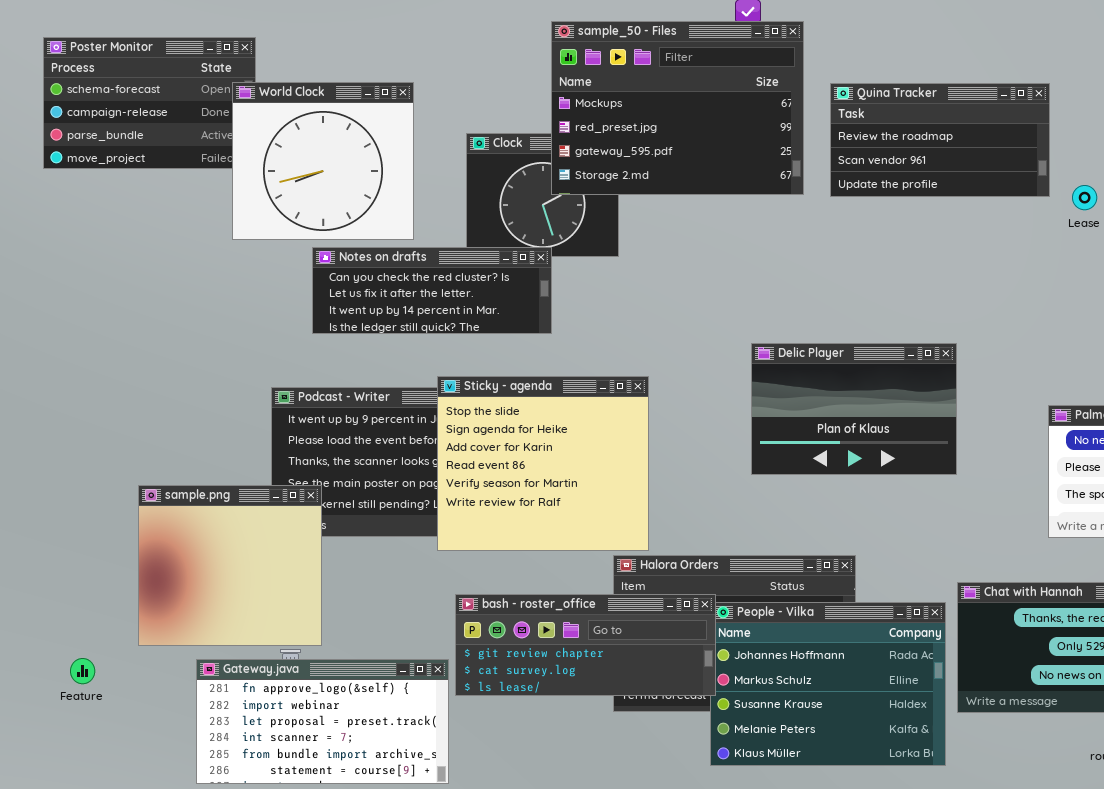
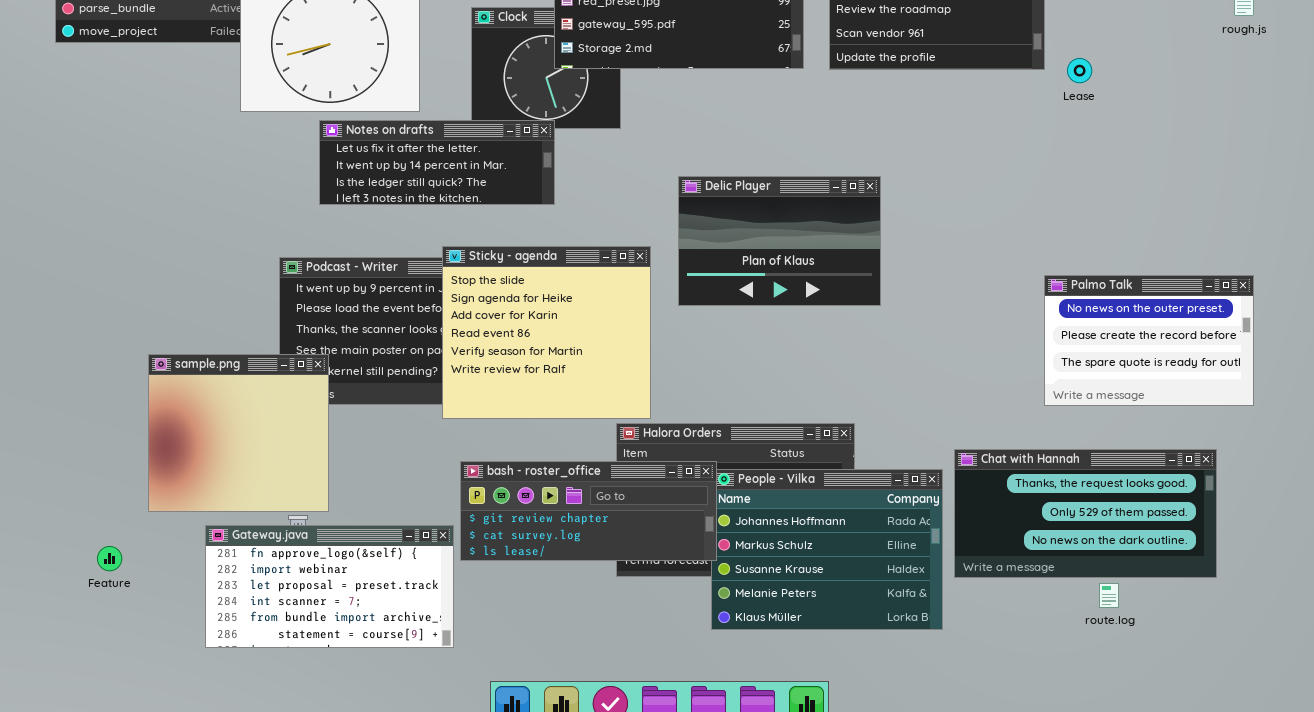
Notes on drafts: [312,247,552,334] -> [319,120,555,205], scrolled down 1 row
Delic Player: [751,343,957,475] -> [678,176,881,306], moved
Feature: [70,658,95,684] -> [97,546,122,571], moved

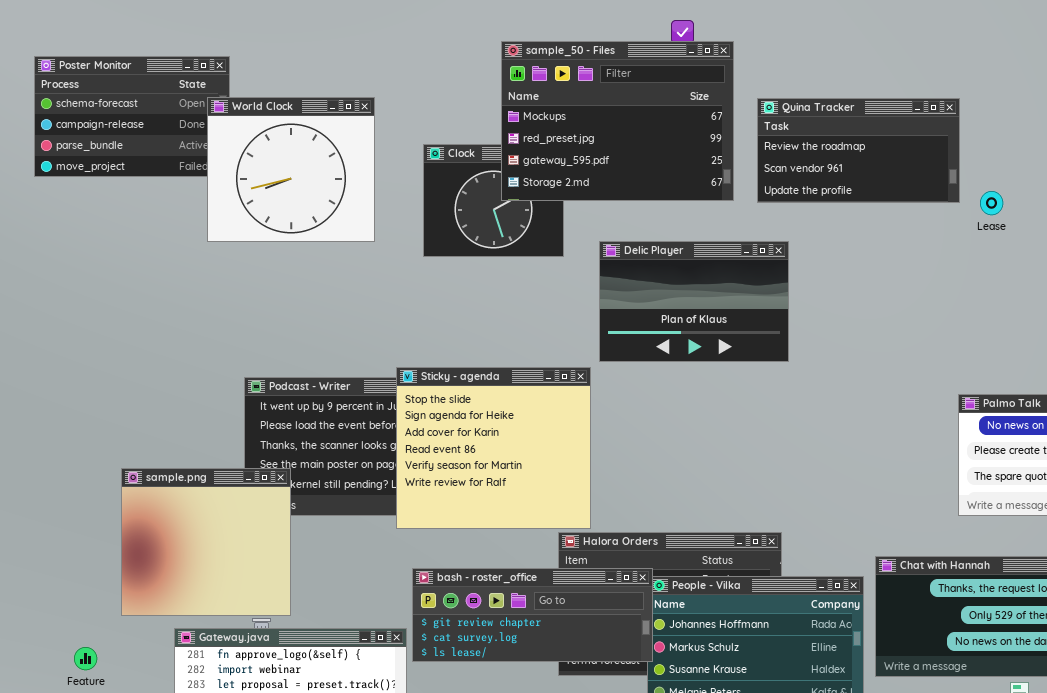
Notes on drafts: [319,120,555,205] -> none, closed
Delic Player: [678,176,881,306] -> [599,241,789,362], moved

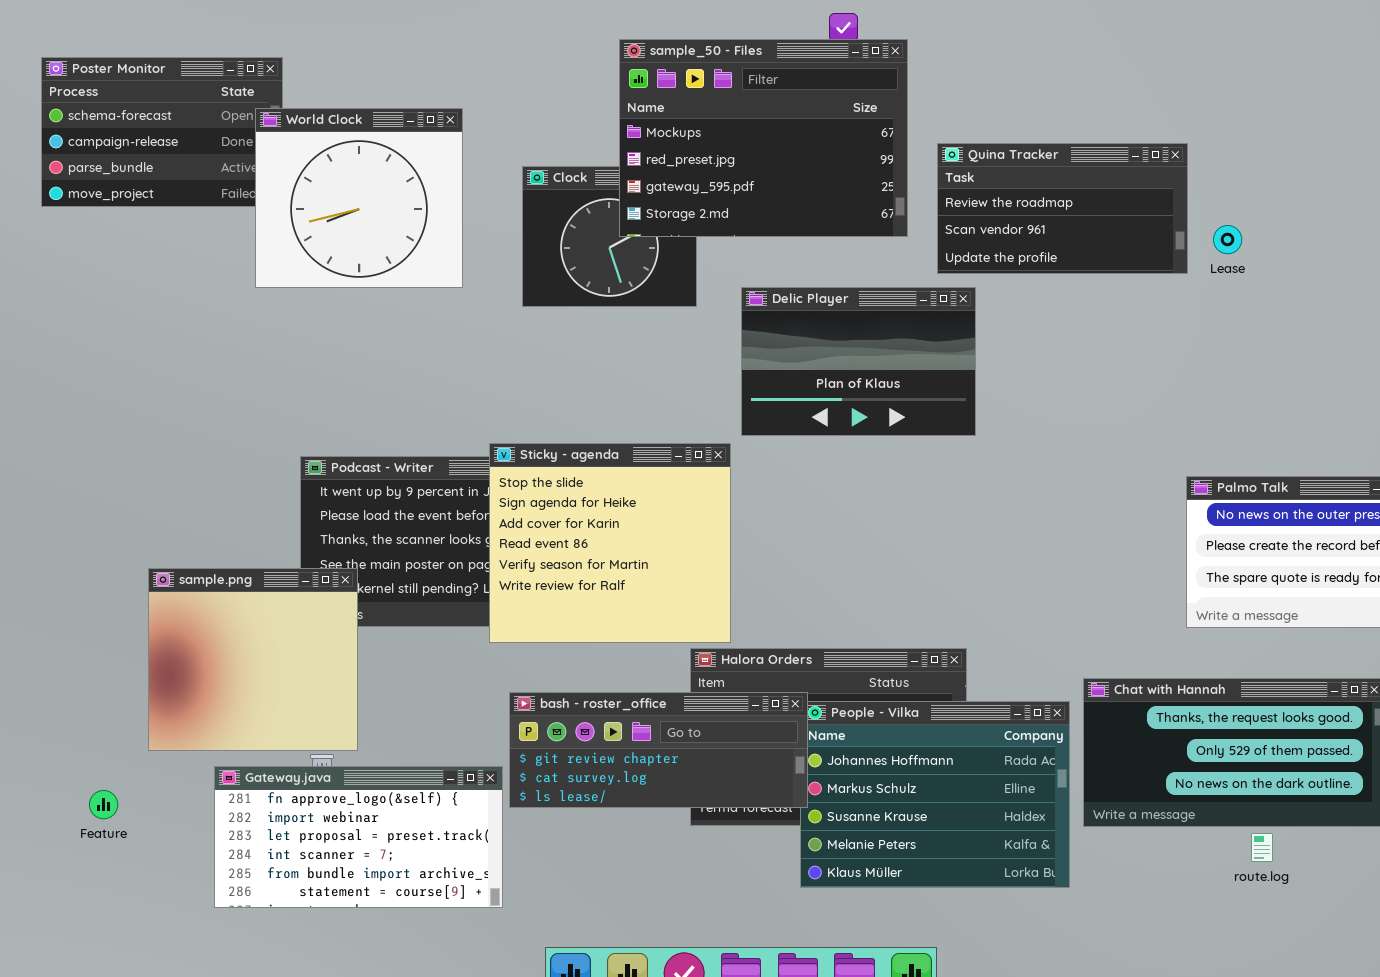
Quina Tracker: [757,98,960,203] -> [937,143,1188,274], moved

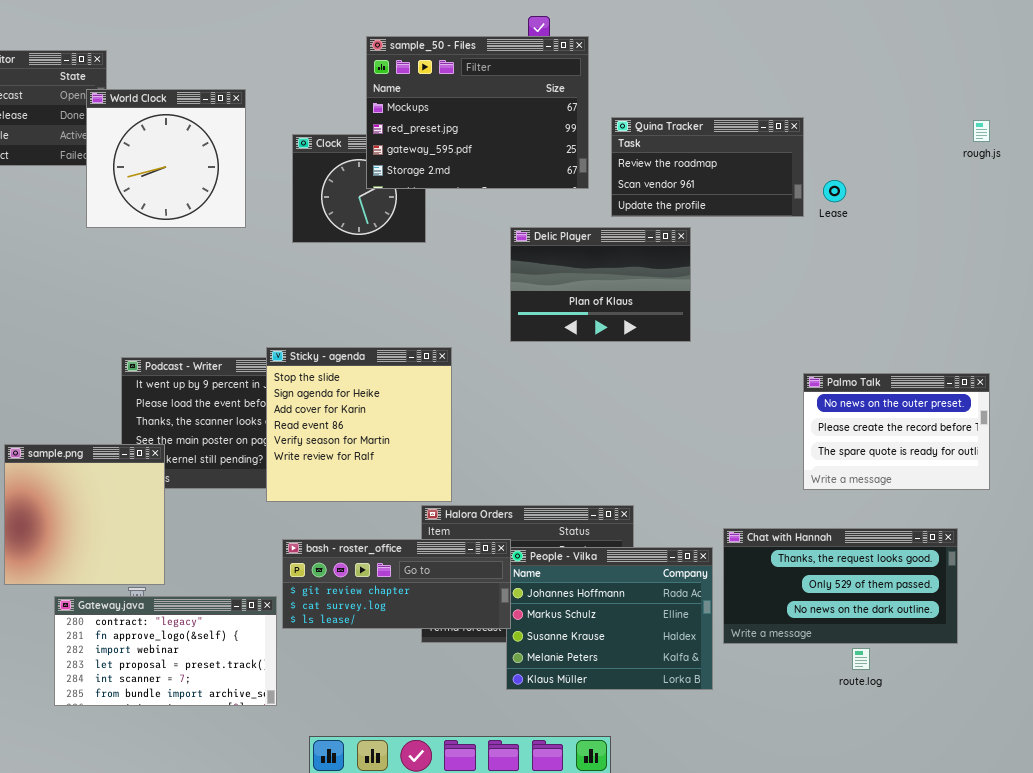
Delic Player: [741,287,976,436] -> [510,227,691,342], moved
Gateway.java: [214,766,503,908] -> [54,596,277,706], scrolled up 1 row

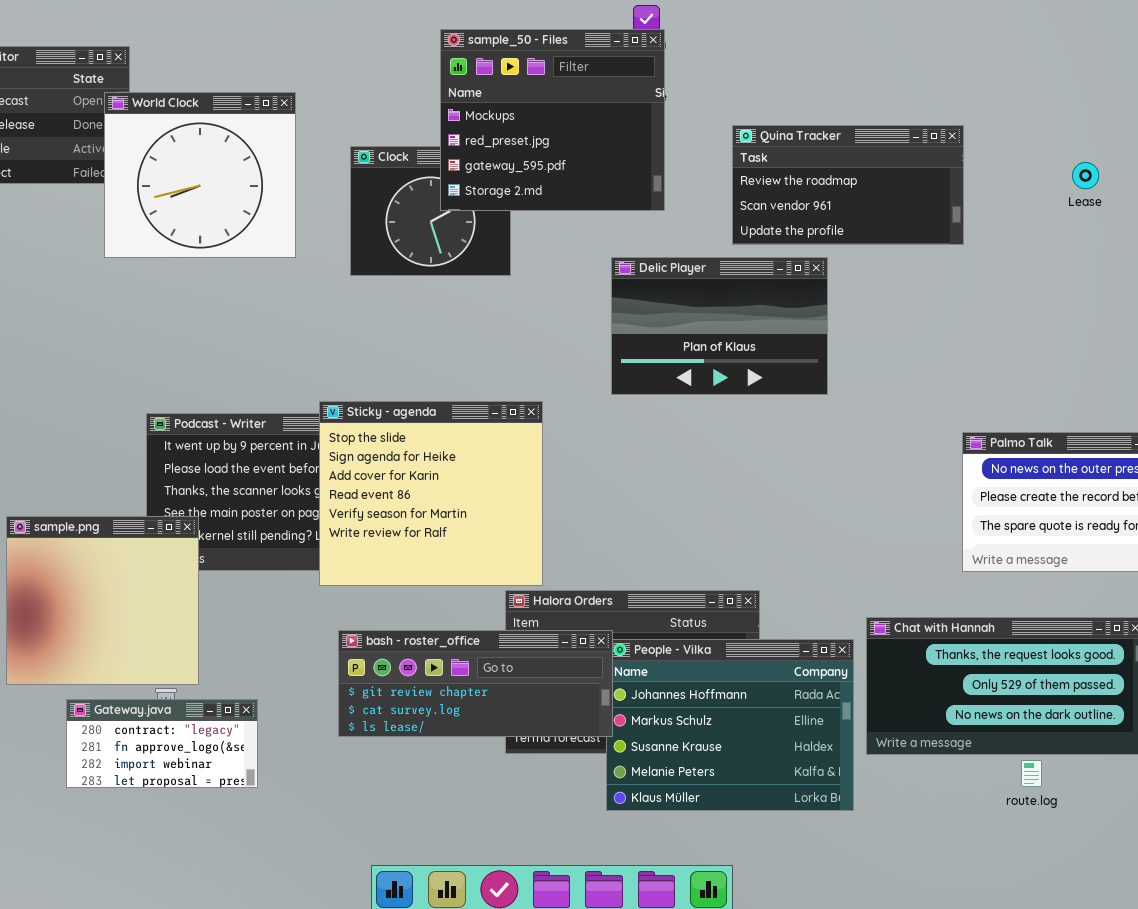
sample_50 - Files: [366,36,589,189] -> [440,29,665,211], resized
Lease: [823,180,846,202] -> [1072,162,1099,189], moved
Gateway.java: [54,596,277,706] -> [66,699,258,788], resized

